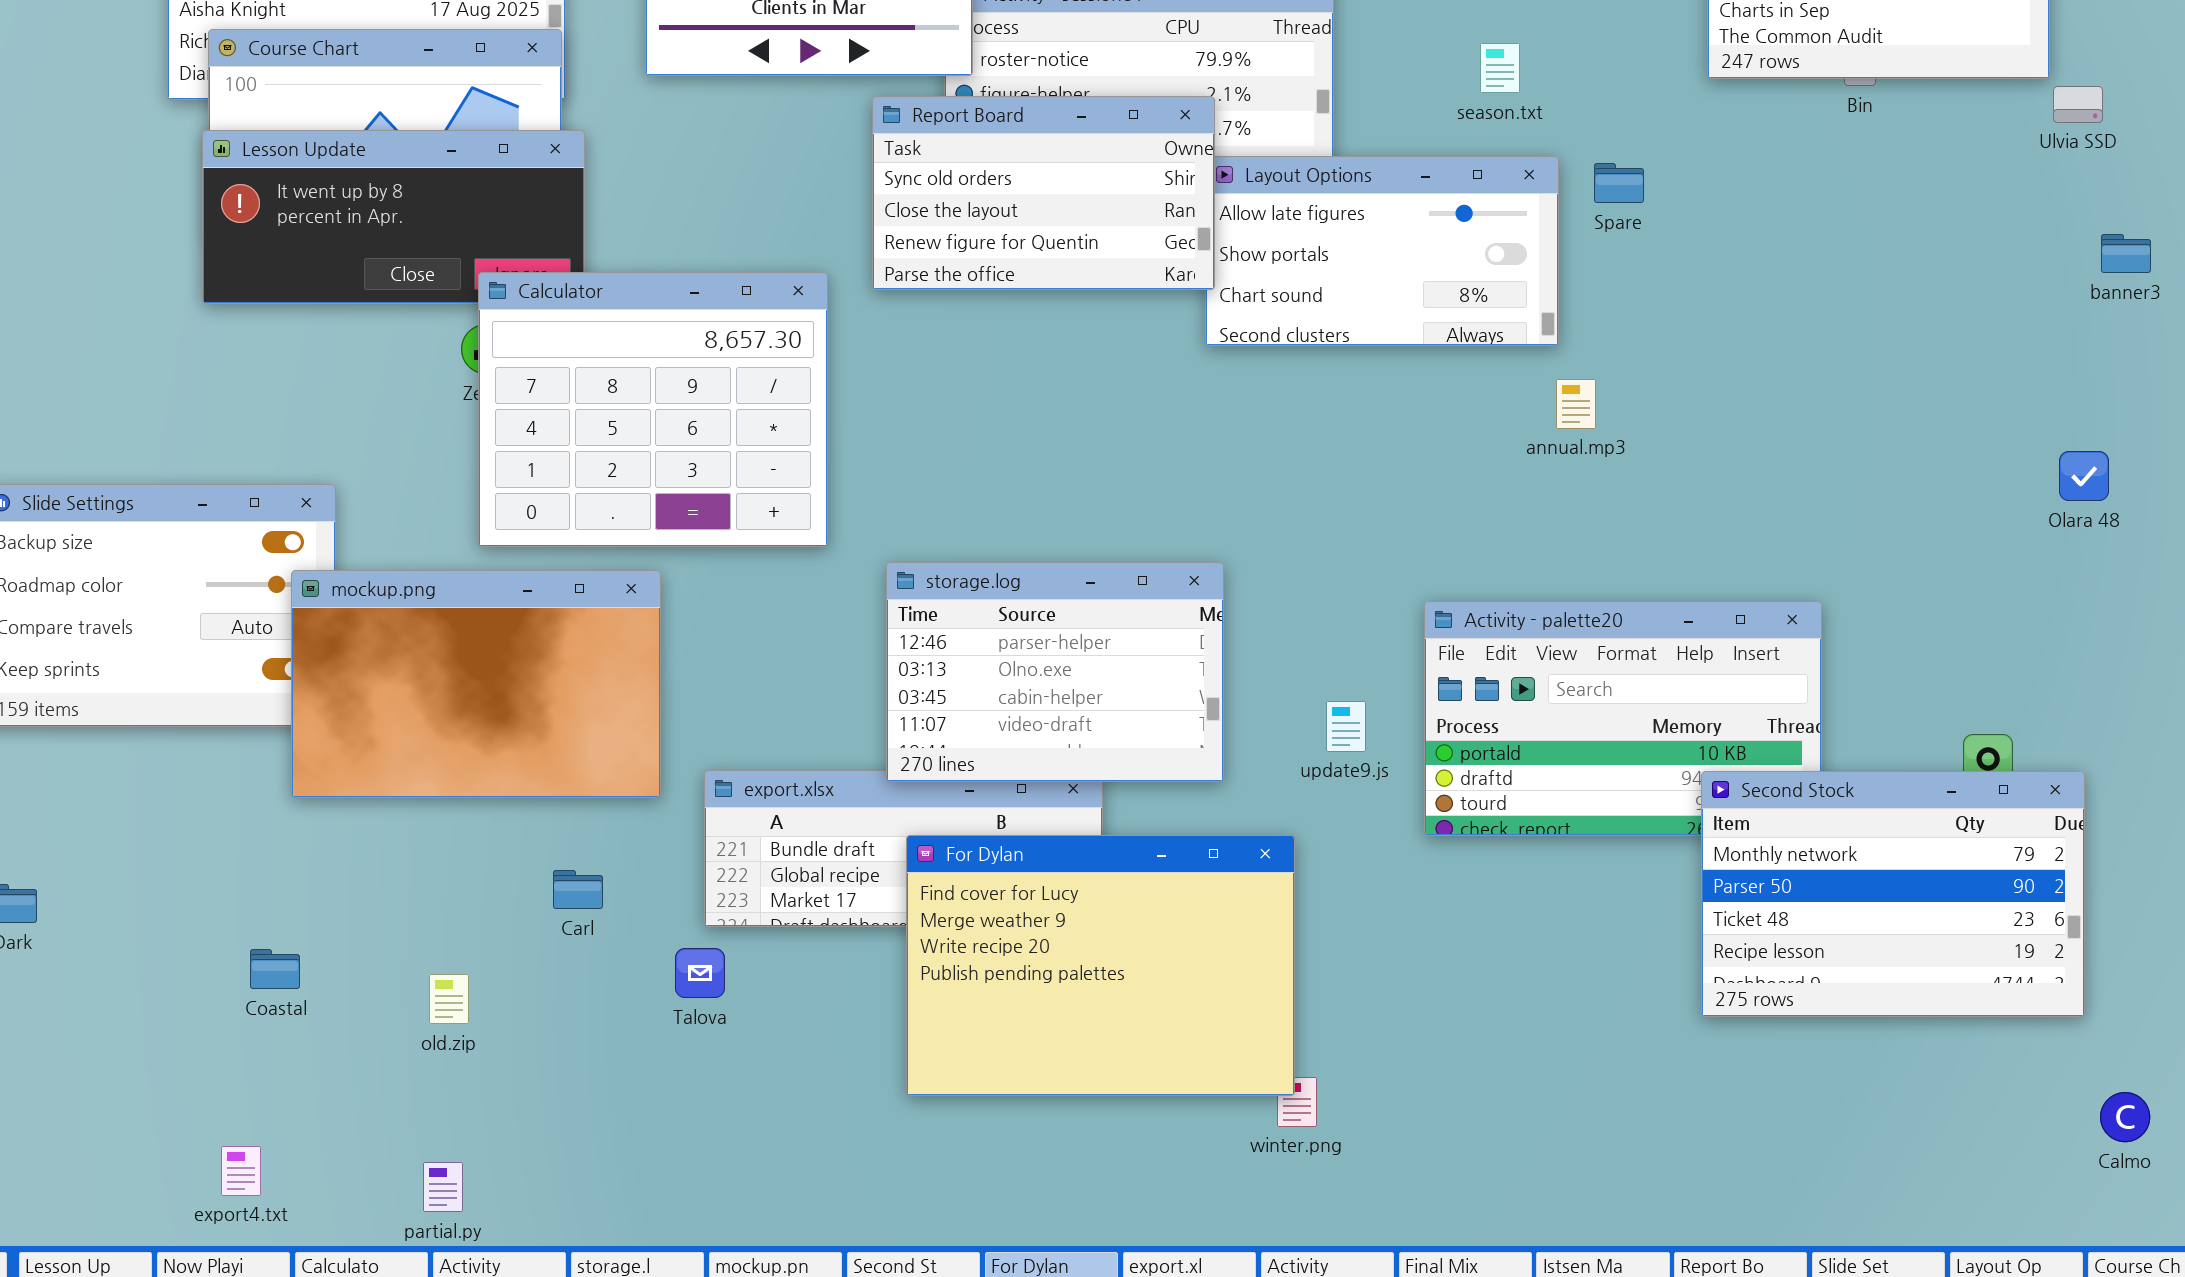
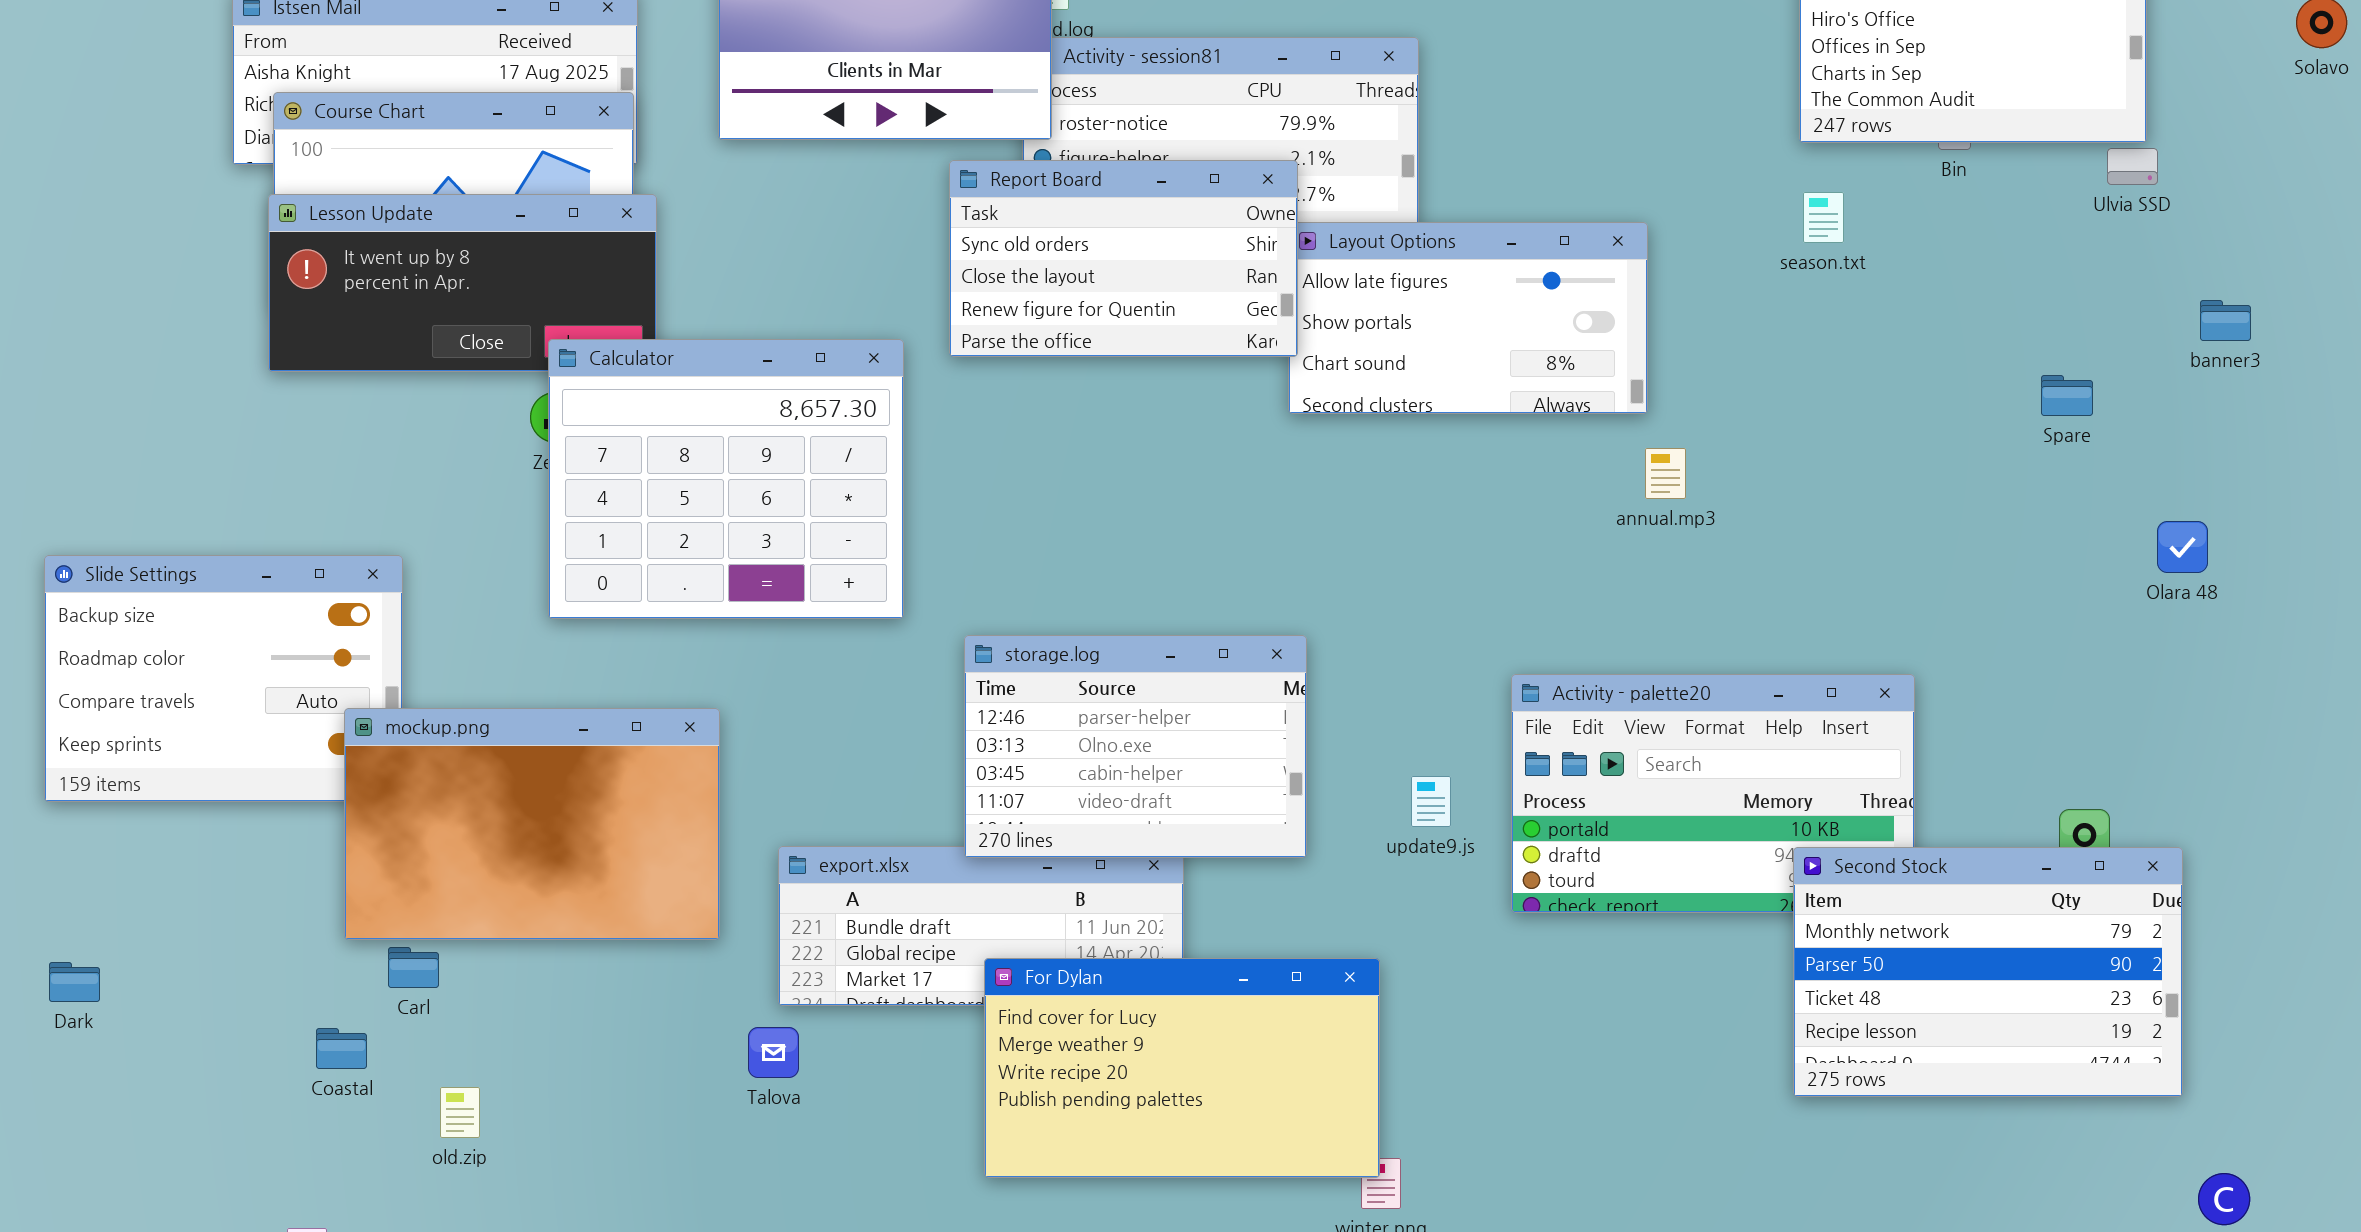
season.txt: [1480,43,1520,93] -> [1803,192,1844,243], moved
Ulvia SSD: [2053,86,2103,123] -> [2107,148,2158,185], moved
Spare: [1594,163,1644,203] -> [2041,375,2093,416], moved
mockup.png: [291,570,661,798] -> [344,708,720,940], moved
For Dylan: [906,835,1295,1096] -> [984,958,1380,1178], resized
Carl: [553,870,603,909] -> [388,947,439,988], moved
old.zip: [429,974,469,1024] -> [440,1087,480,1138], moved

